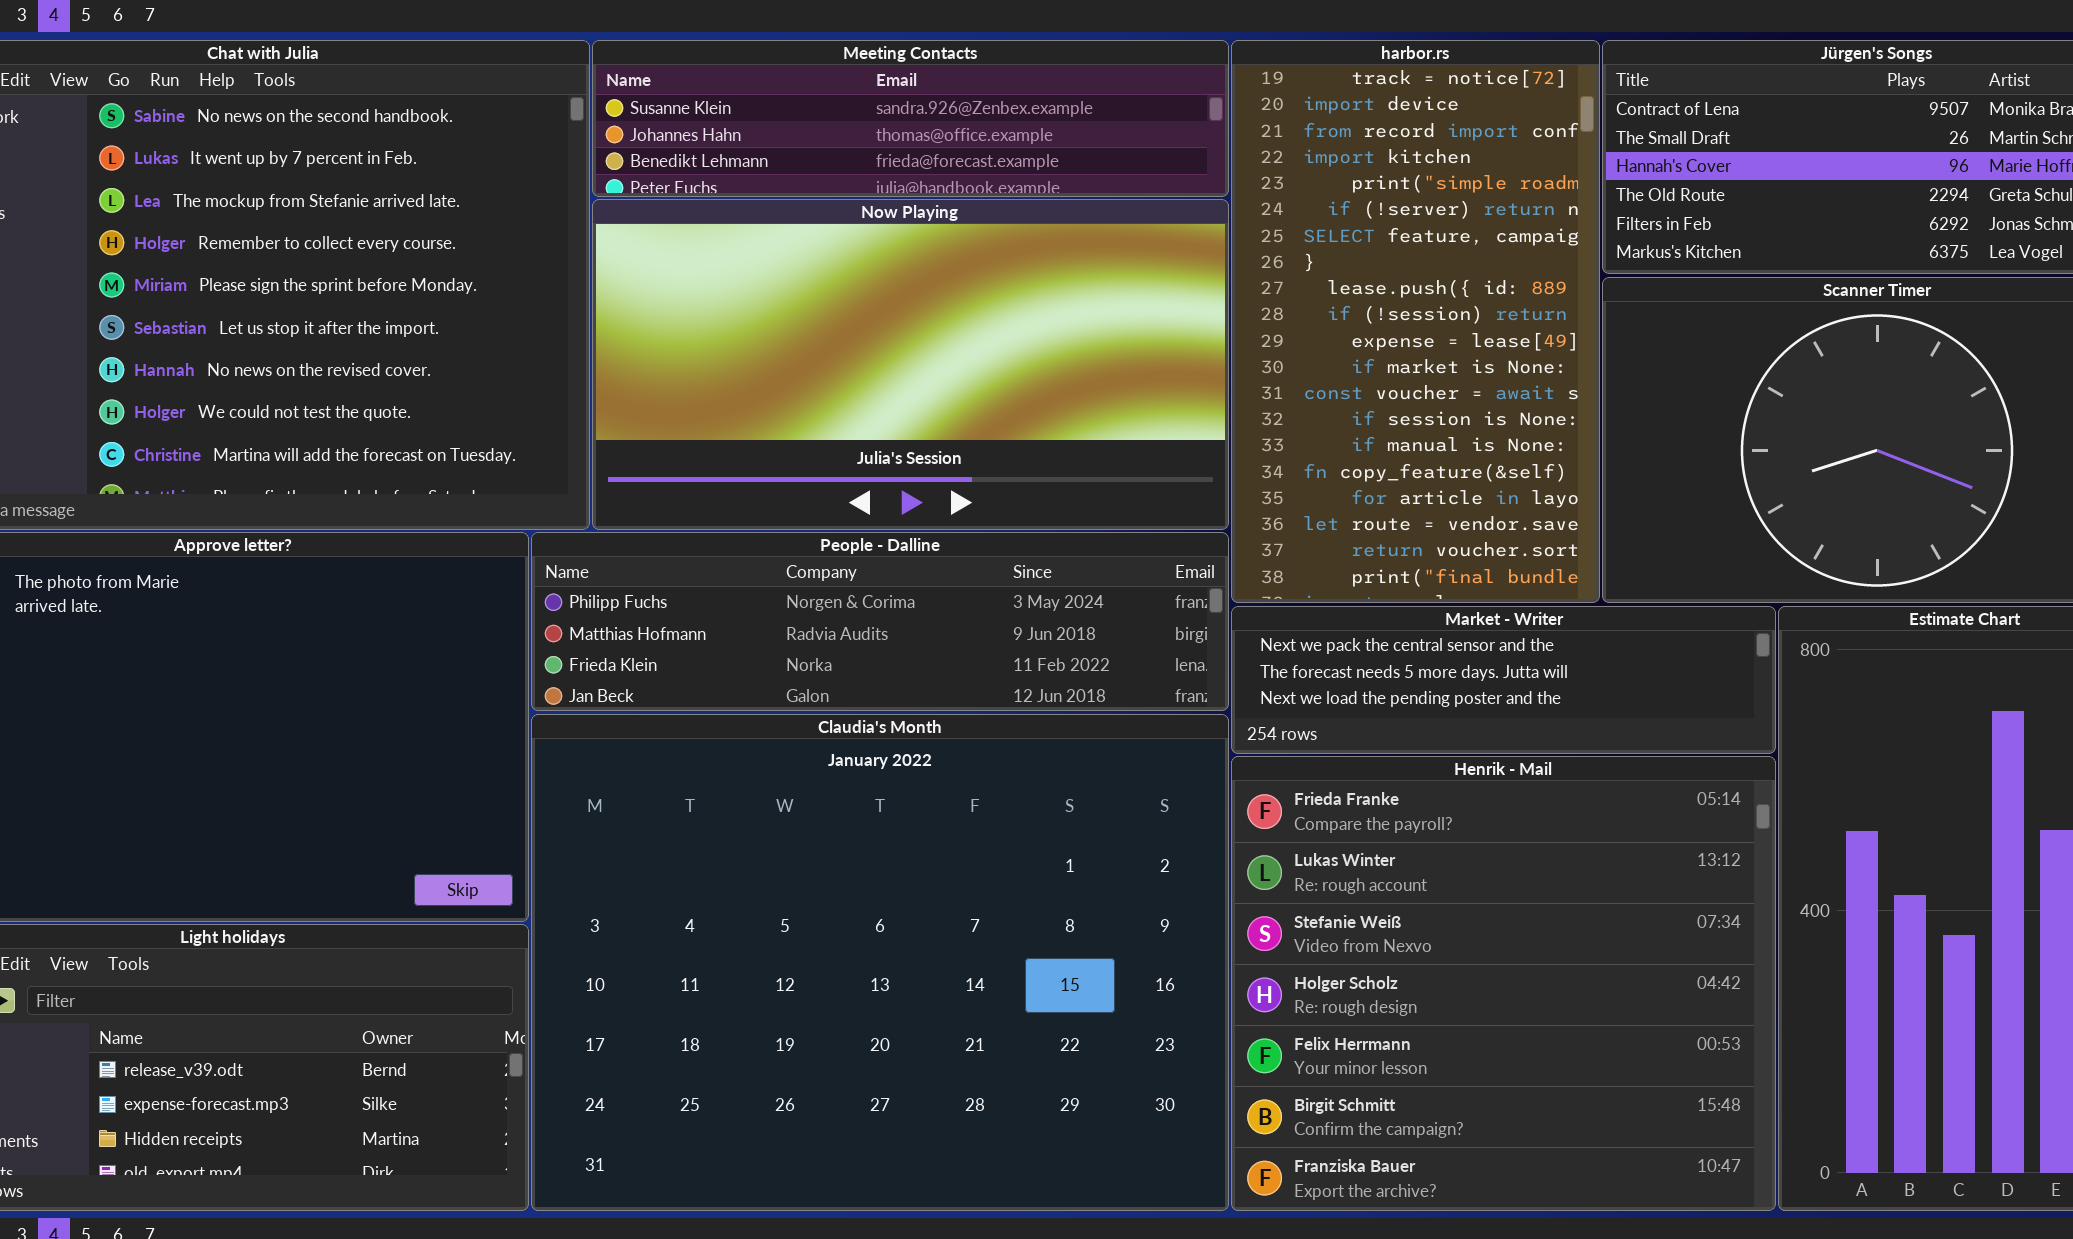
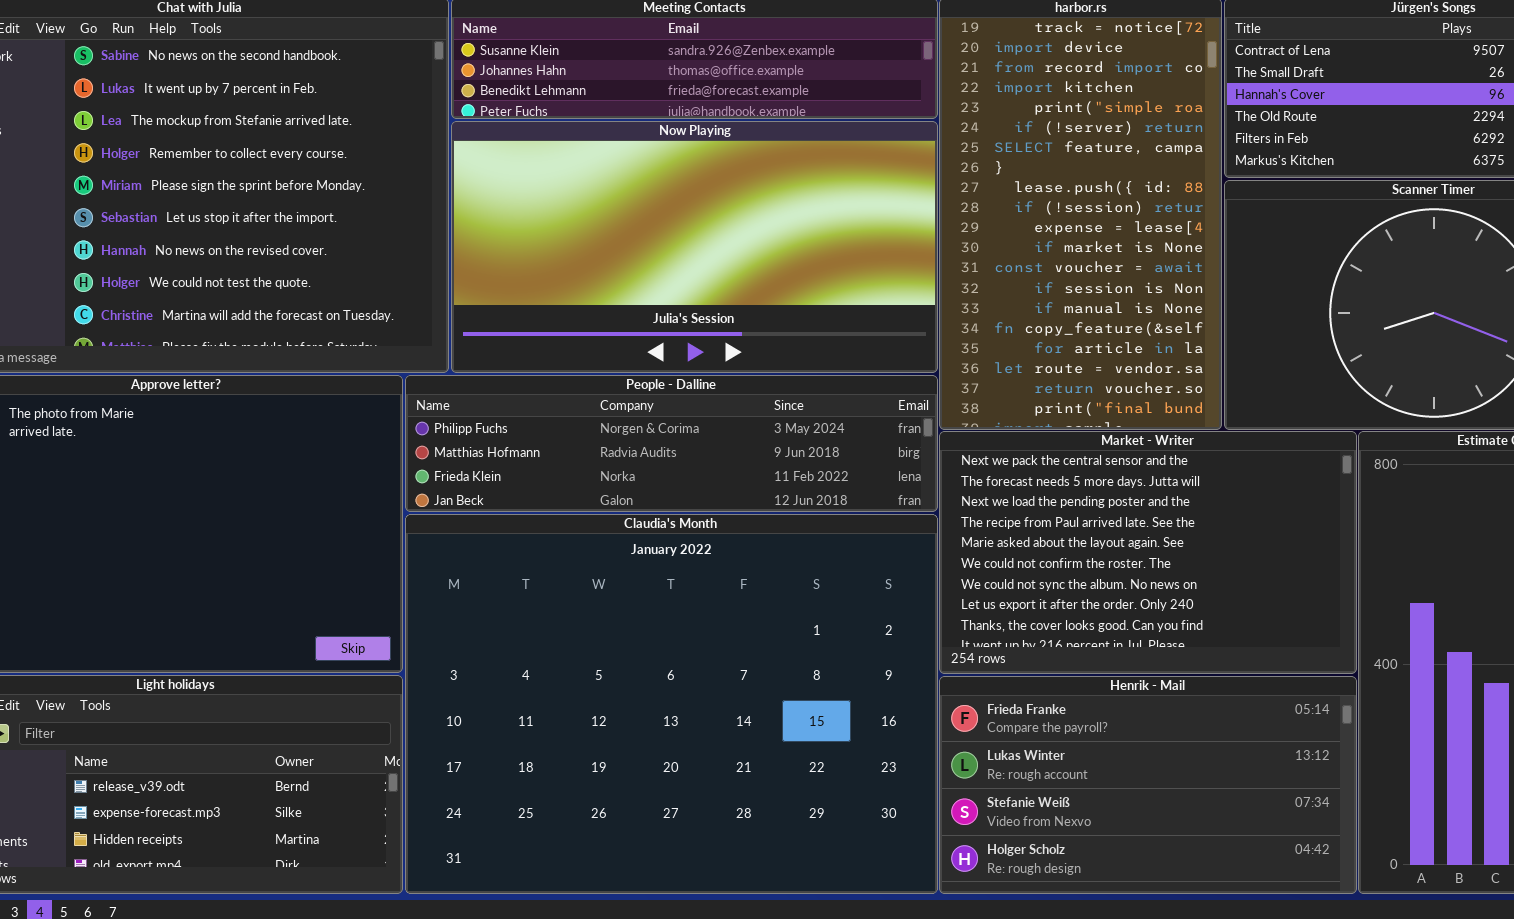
Market - Writer: [1231,606,1776,754] -> [939,431,1357,674], resized
Henrik - Mail: [1231,756,1776,1211] -> [939,676,1357,894], resized

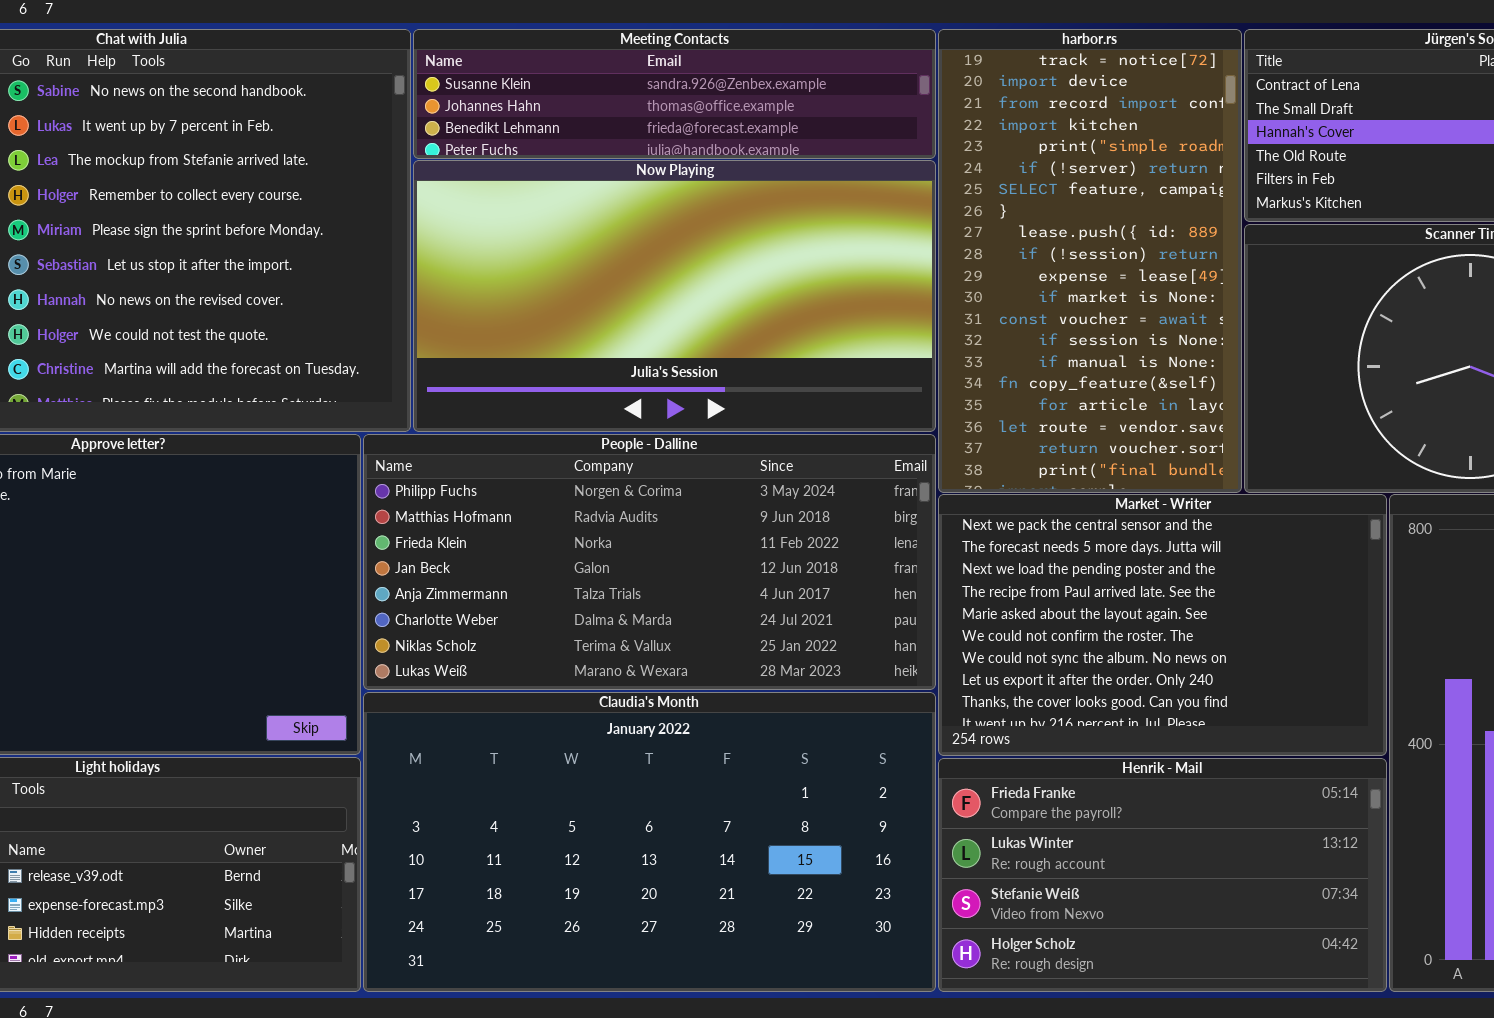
People - Dalline: [405,375,938,512] -> [363,434,936,690], resized
Claudia's Month: [405,514,938,894] -> [363,692,936,992], resized

